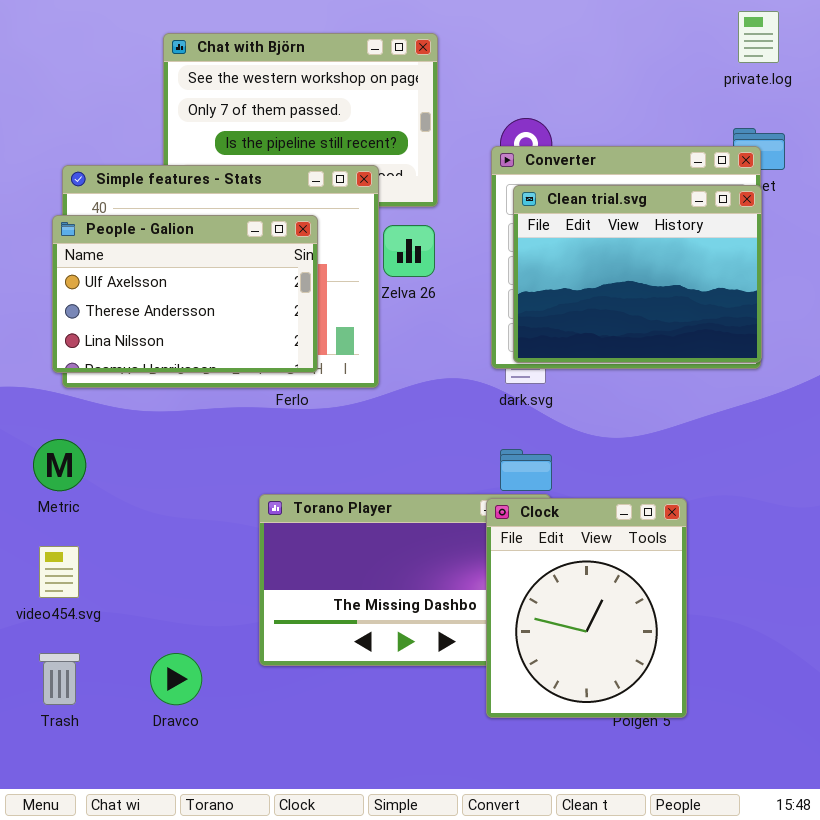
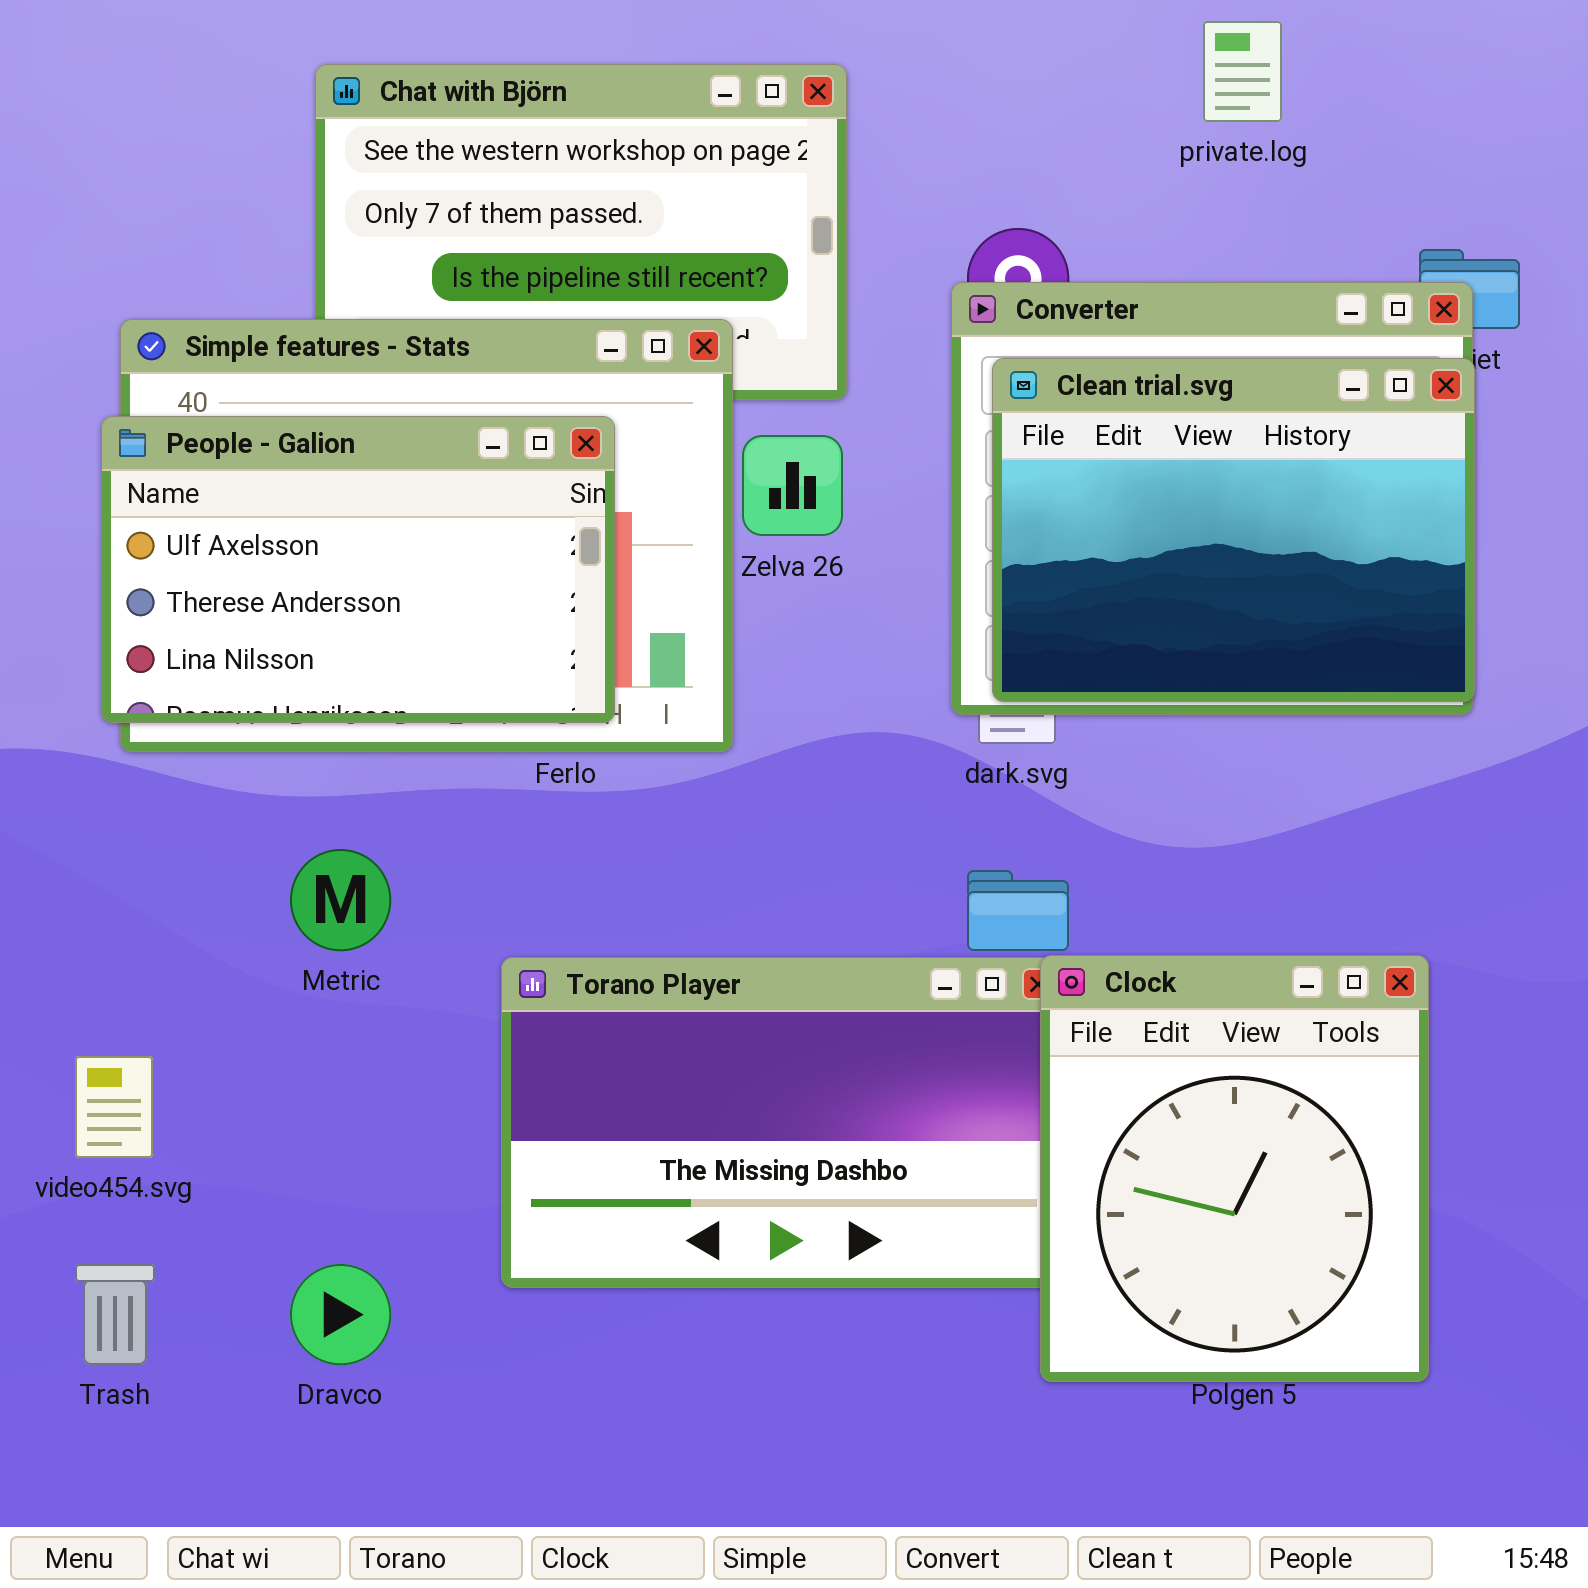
private.log: [738,11,779,63] -> [1203,21,1282,122], moved
Metric: [33,439,86,491] -> [290,849,391,951], moved
Clock: [486,498,687,718] -> [1040,955,1429,1382], moved

